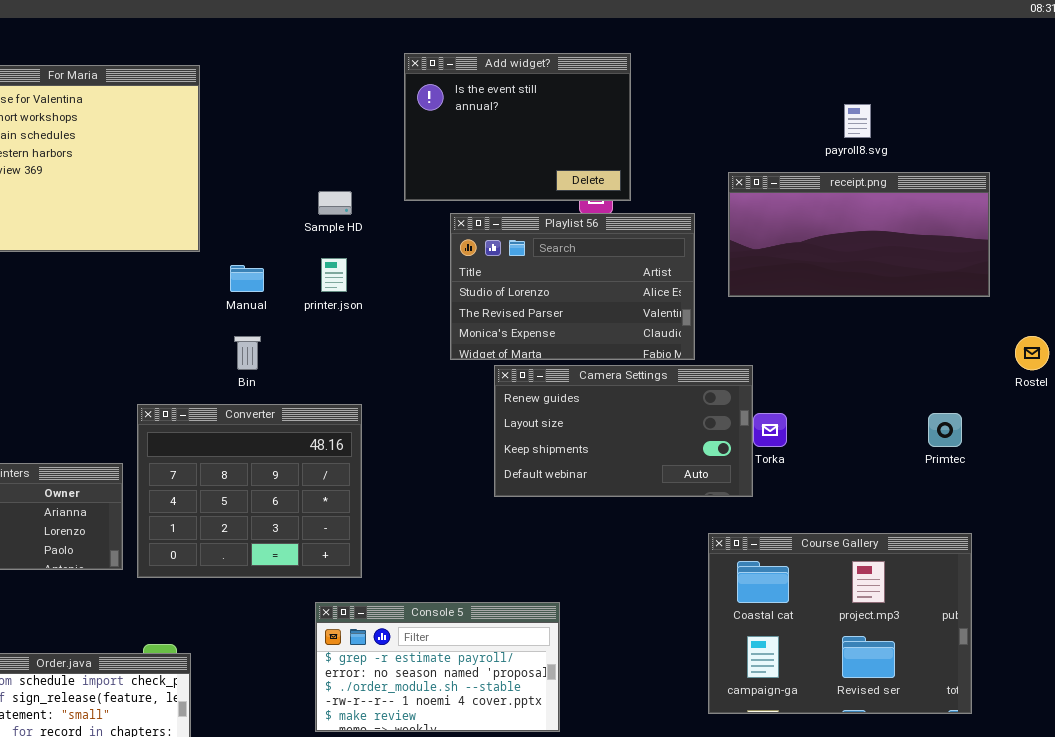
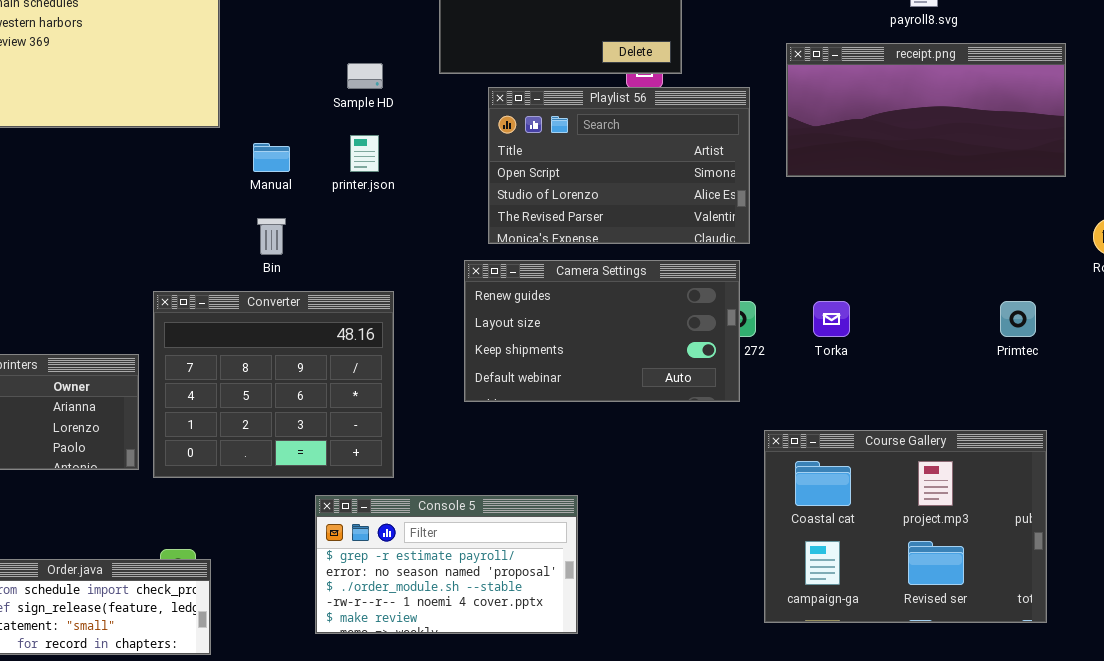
Playlist 56: [450,213,695,360] -> [488,87,750,244], scrolled up 1 row
Camera Settings: [494,365,753,497] -> [464,260,740,402], moved
Console 5: [315,602,560,732] -> [315,495,578,634], moved

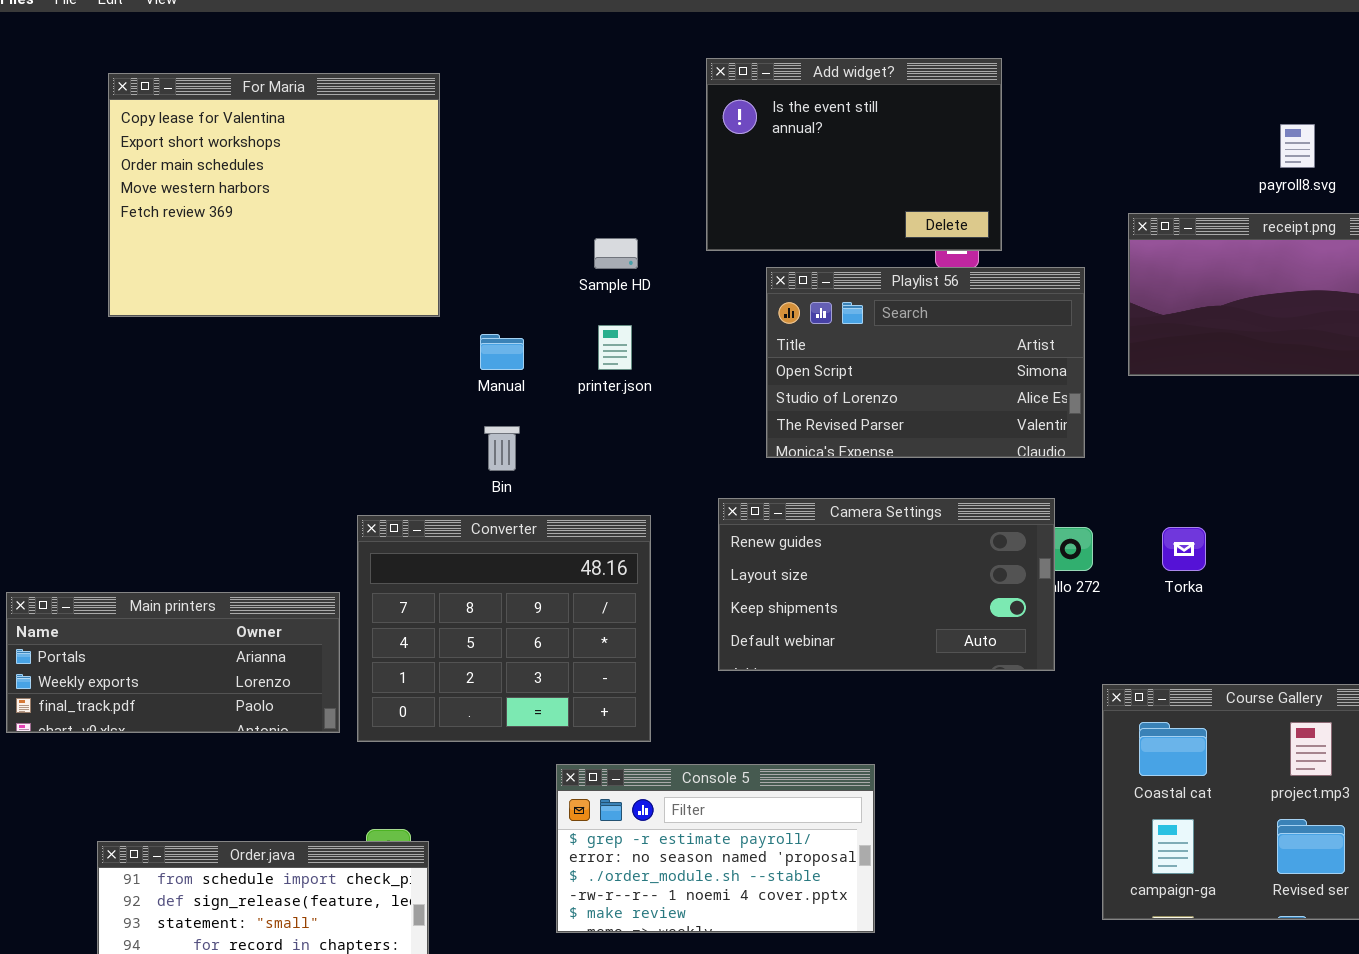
Camera Settings: [464,260,740,402] -> [718,498,1055,671], moved

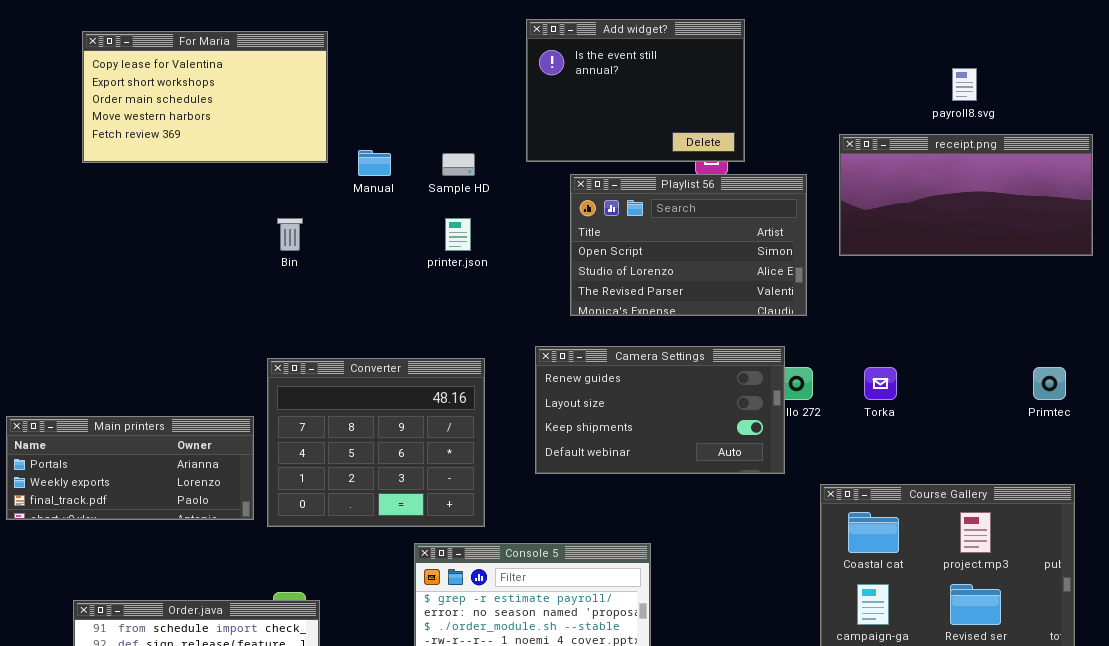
For Maria: [108,73,440,317] -> [82,31,328,163], resized
Manual: [480,334,524,370] -> [358,150,391,176], moved
Bin: [484,426,520,471] -> [277,218,303,251], moved

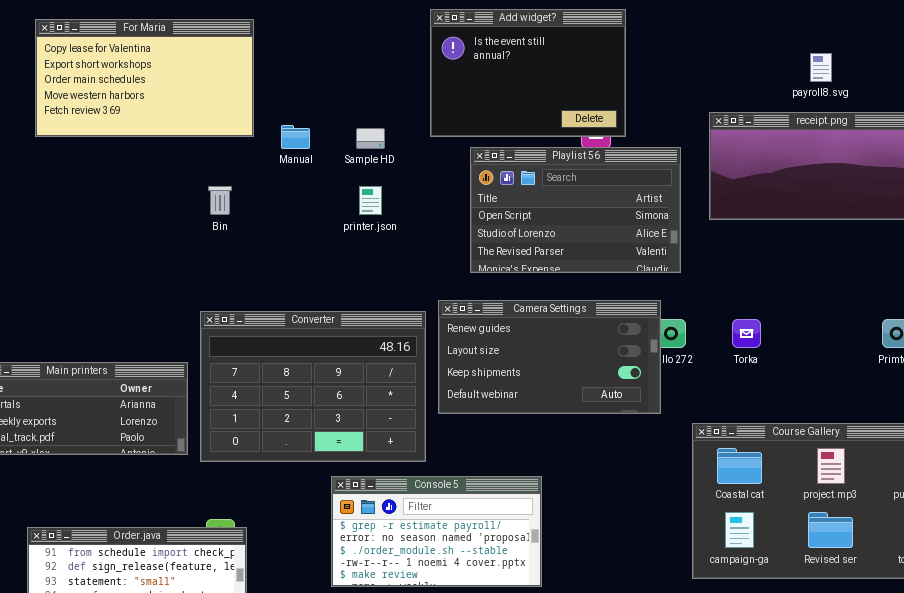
Converter: [267,358,485,527] -> [200,311,426,462], resized

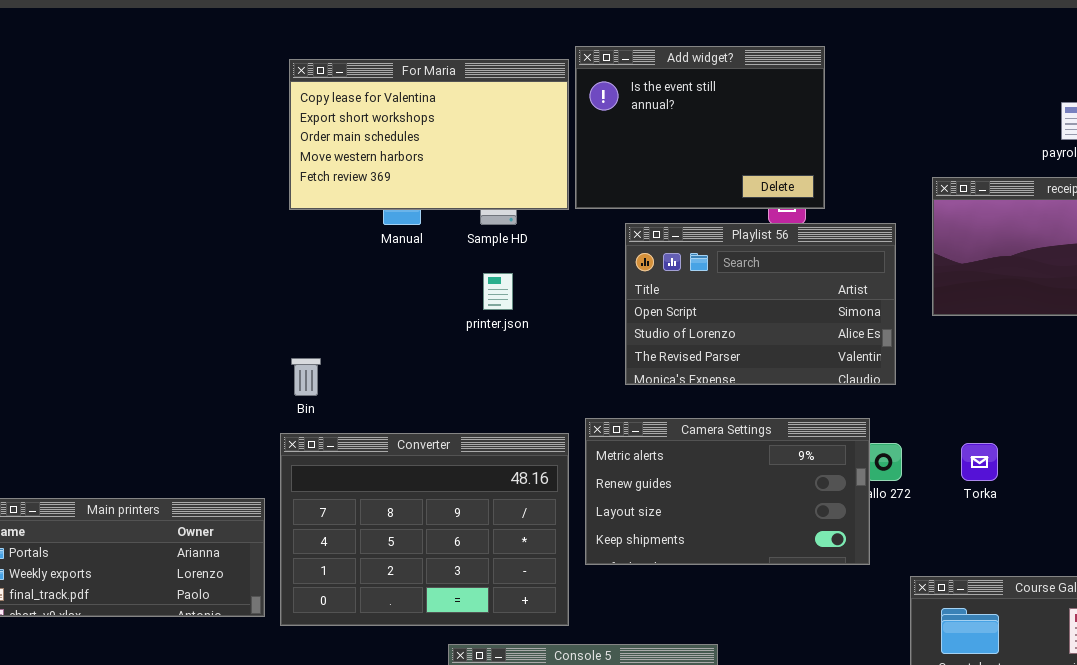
For Maria: [35,19,254,137] -> [289,59,569,210], moved
Bin: [208,186,232,215] -> [291,358,321,396], moved
Camera Settings: [438,300,661,414] -> [585,418,870,565], scrolled up 1 row

